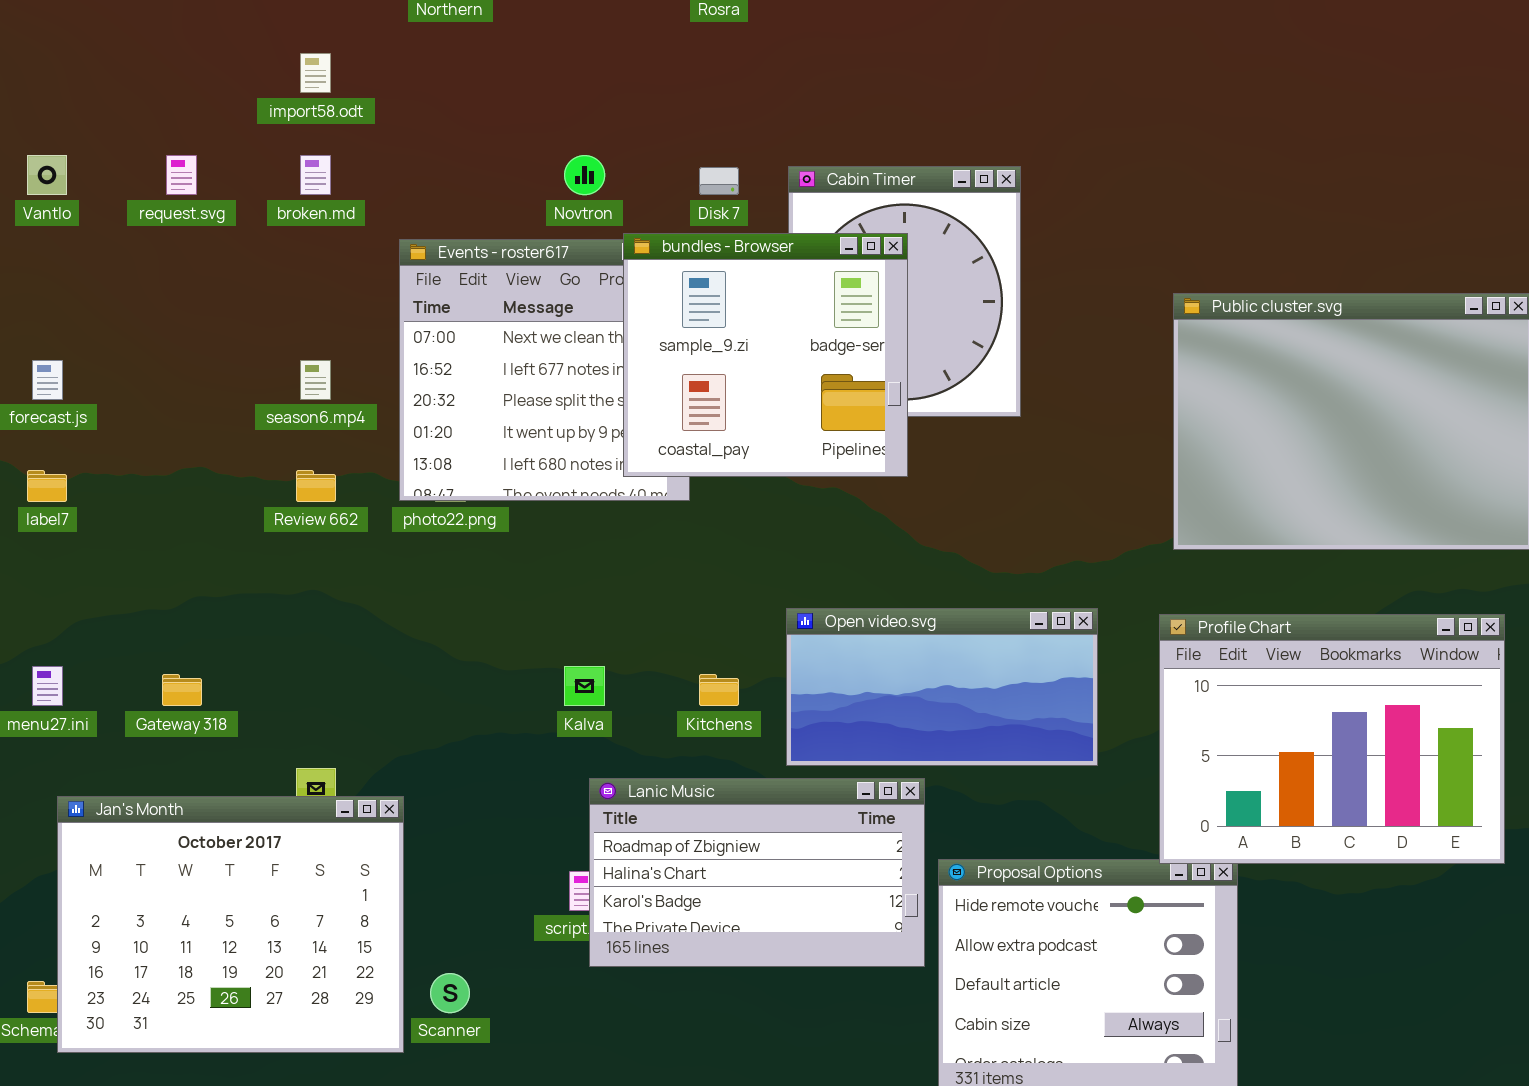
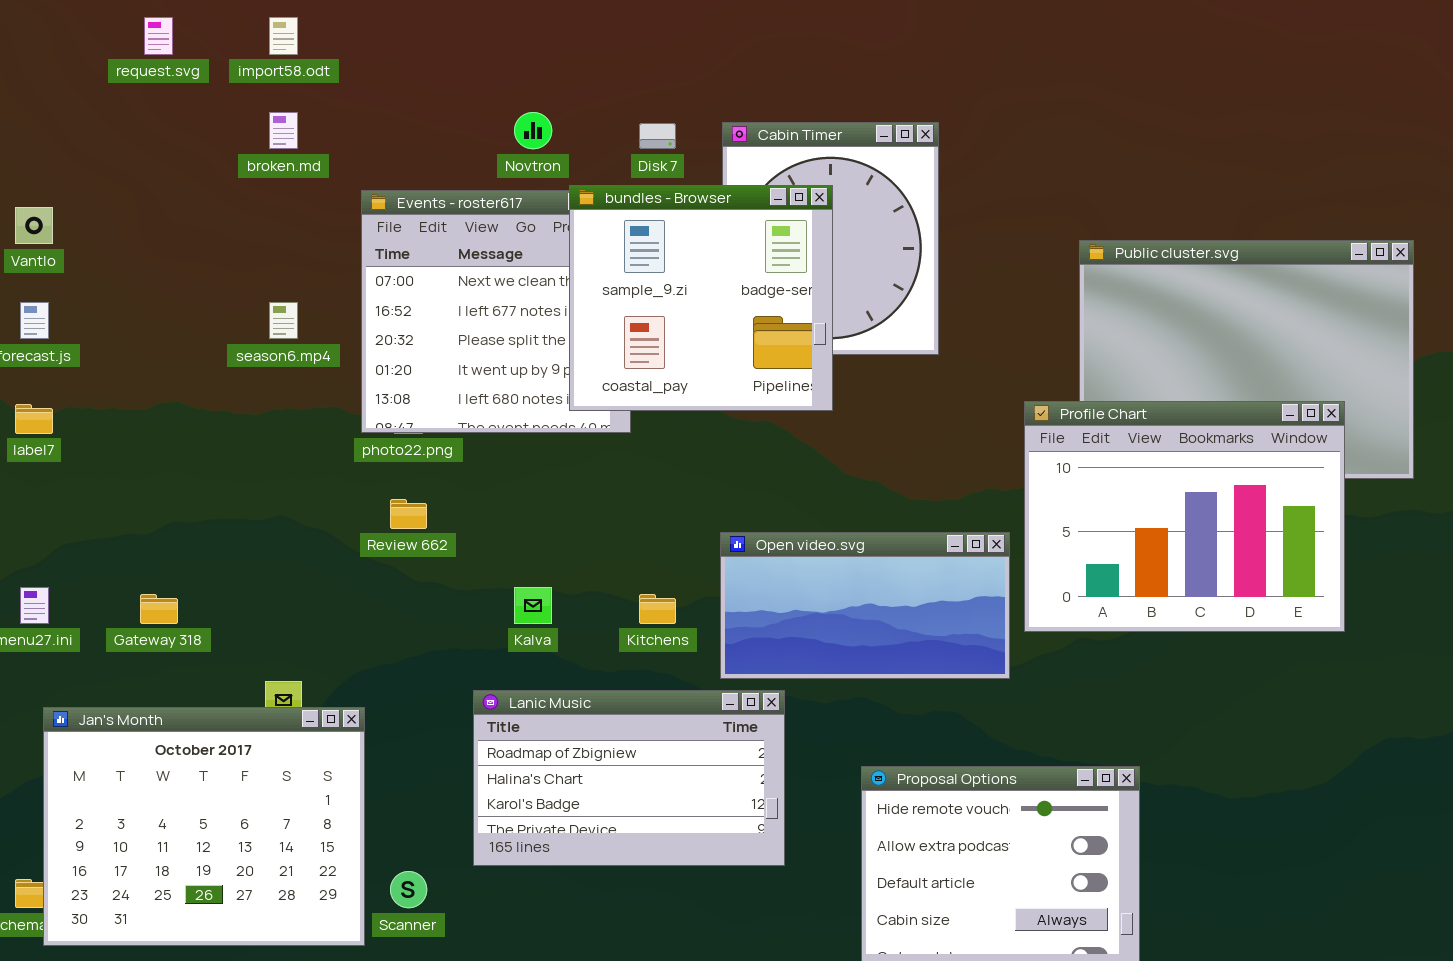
Vantlo: [27,155,67,195] -> [15,207,53,244], moved
request.svg: [166,155,197,195] -> [144,17,173,55], moved
Review 662: [296,470,336,502] -> [390,499,427,529], moved
Profile Chart: [1159,614,1505,864] -> [1024,401,1345,632], moved
Lanic Music: [589,778,925,967] -> [473,690,785,866], moved

